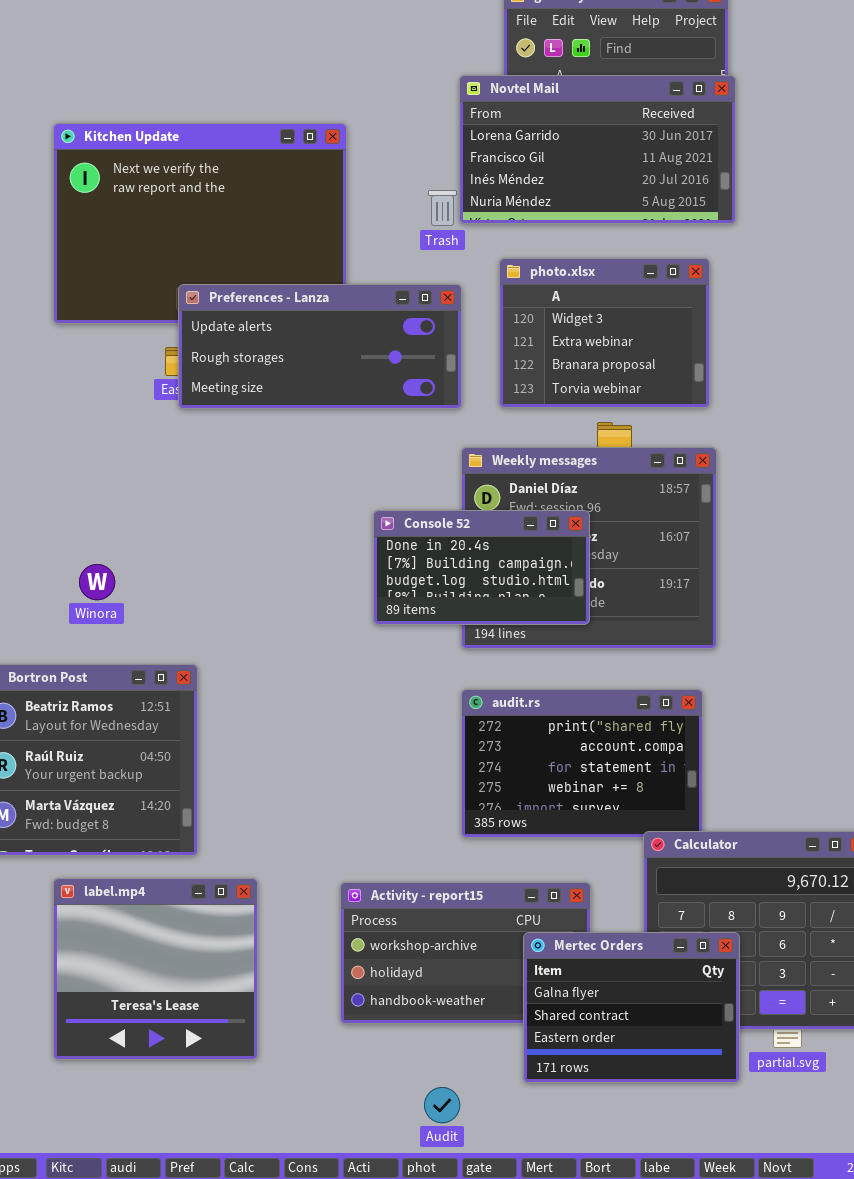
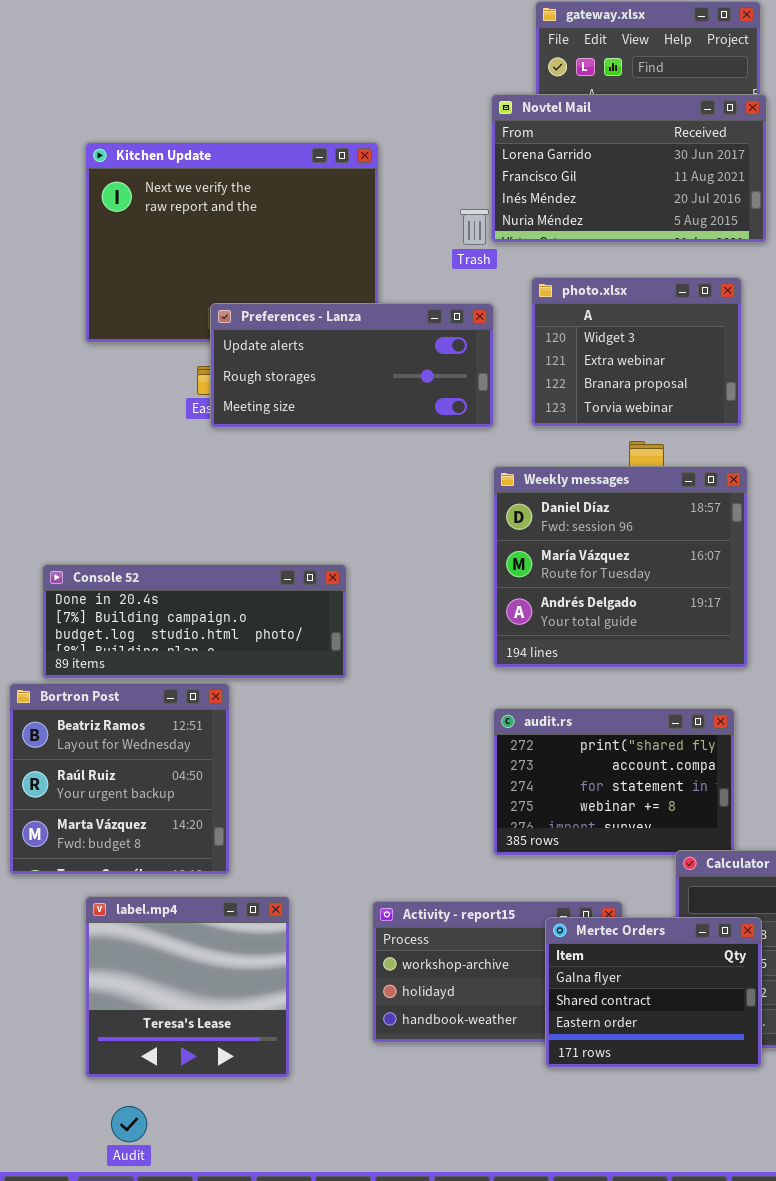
Console 52: [373,510,590,625] -> [42,564,347,679], moved, resized
Mertec Orders: [523,932,740,1083] -> [545,917,762,1068], moved
Audit: [424,1087,460,1123] -> [111,1106,147,1142], moved

